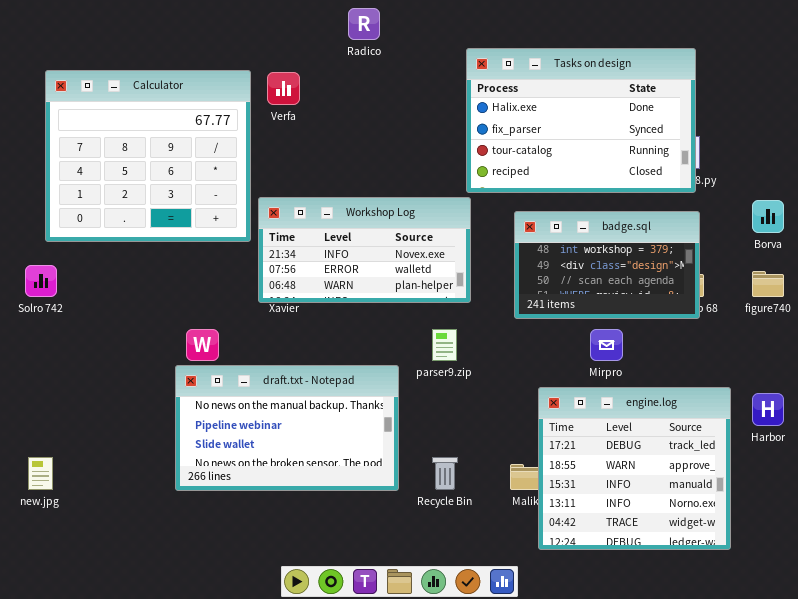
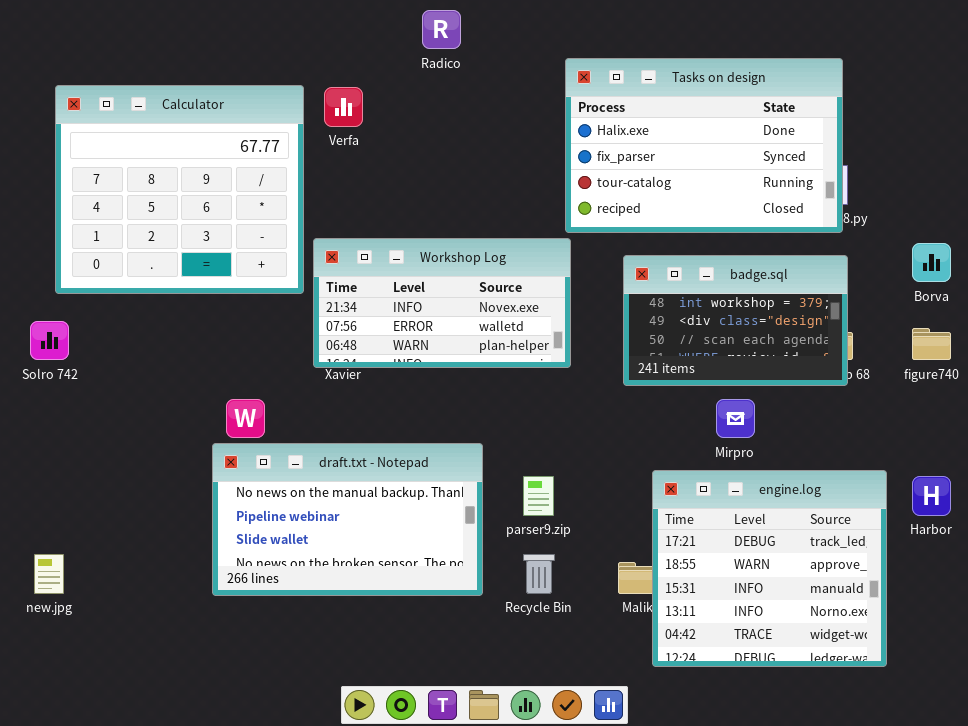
parser9.zip: [432,329,457,361] -> [523,476,554,516], moved

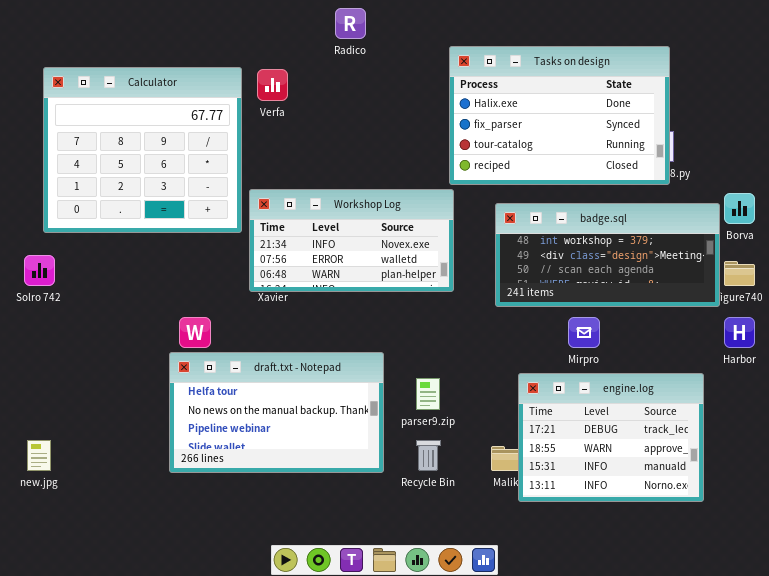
badge.sql: [623,255,848,386] -> [495,203,720,307], resized
draft.txt - Notepad: [212,443,483,596] -> [169,352,384,473], scrolled up 1 row
engine.log: [652,470,887,667] -> [518,373,704,502], resized
Harbor: [912,476,951,516] -> [724,317,755,348], moved

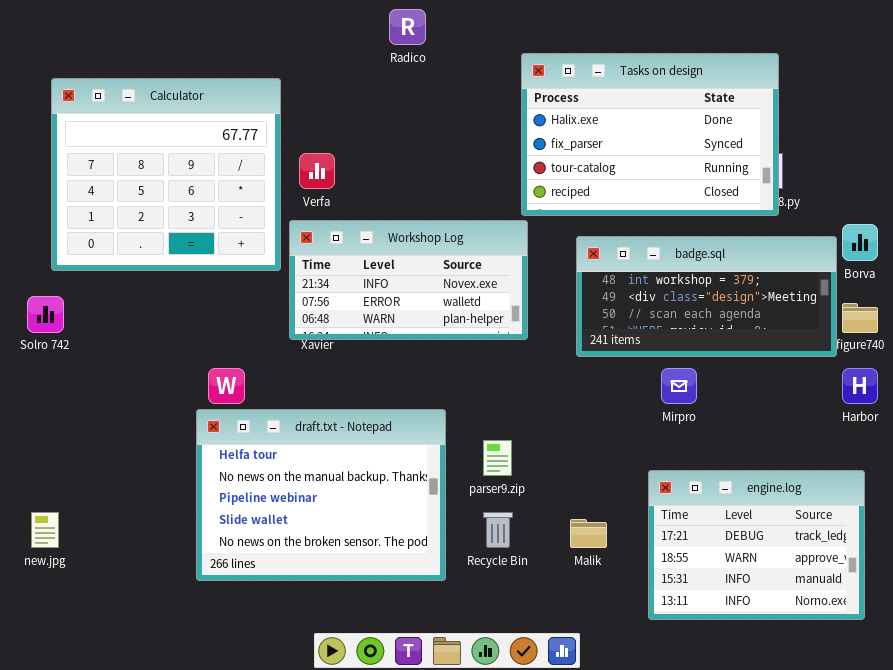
Verfa: [257,69,288,101] -> [299,153,335,189], moved
draft.txt - Notepad: [169,352,384,473] -> [196,409,446,581], resized
engine.log: [518,373,704,502] -> [648,470,865,620], moved

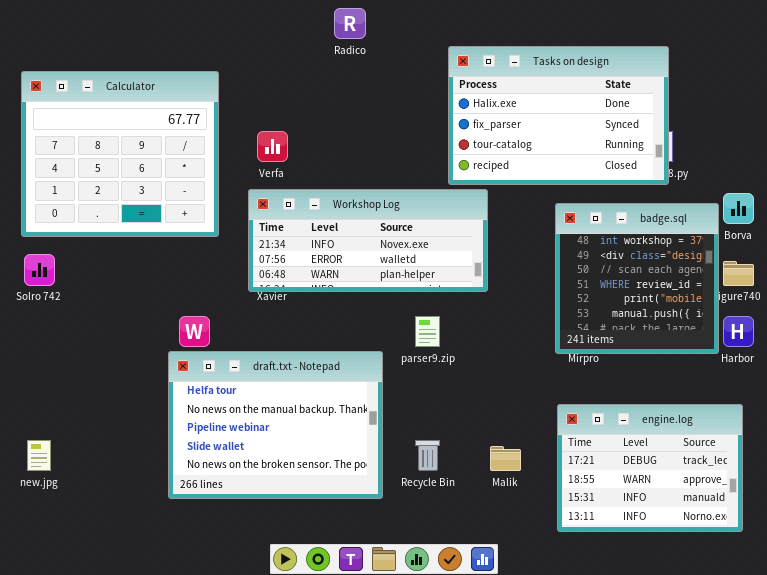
Calculator: [51,78,281,271] -> [21,71,219,237], moved
Workshop Log: [289,220,528,340] -> [248,189,488,292], resized
badge.sql: [576,236,837,357] -> [555,203,719,354], resized
parser9.zip: [483,440,512,476] -> [415,316,440,347], moved

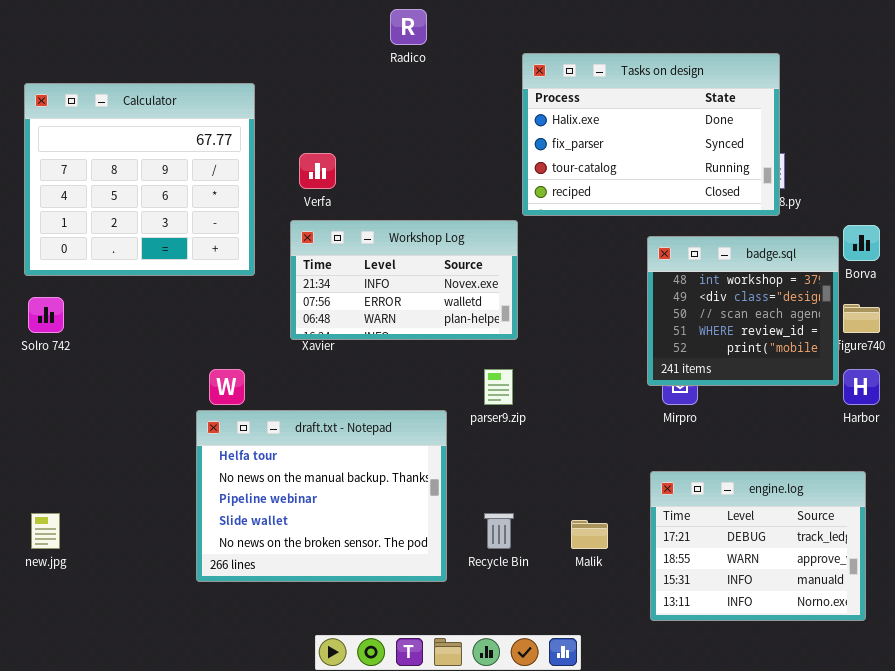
Workshop Log: [248,189,488,292] -> [290,220,518,340], resized
badge.sql: [555,203,719,354] -> [647,236,839,386], resized

